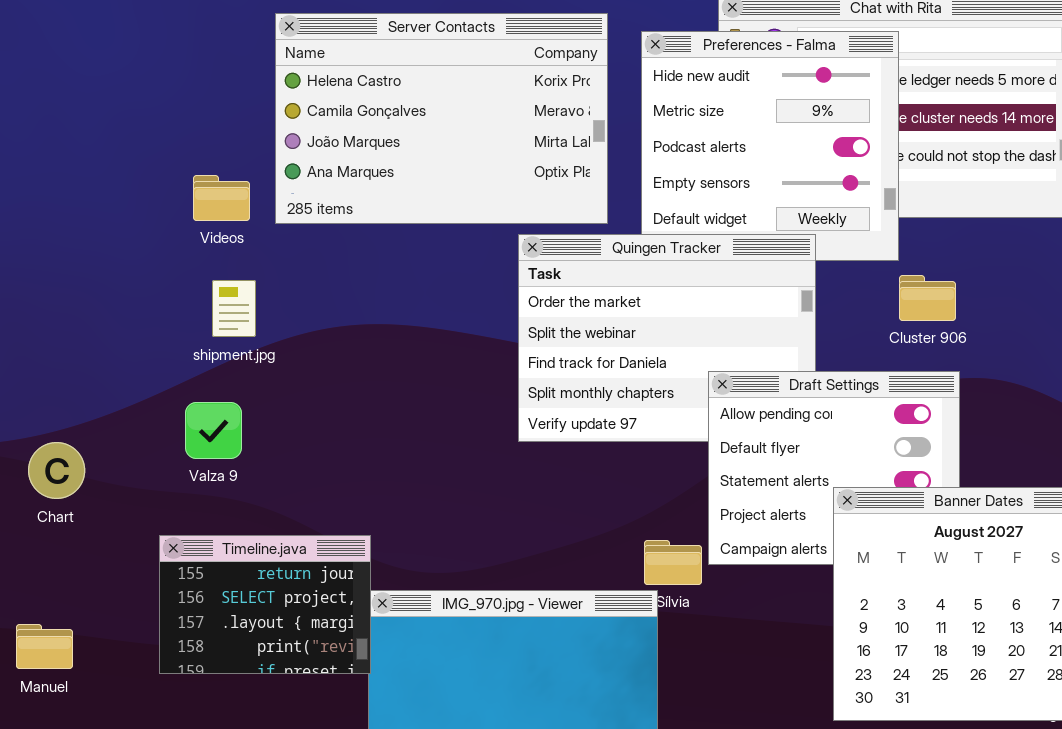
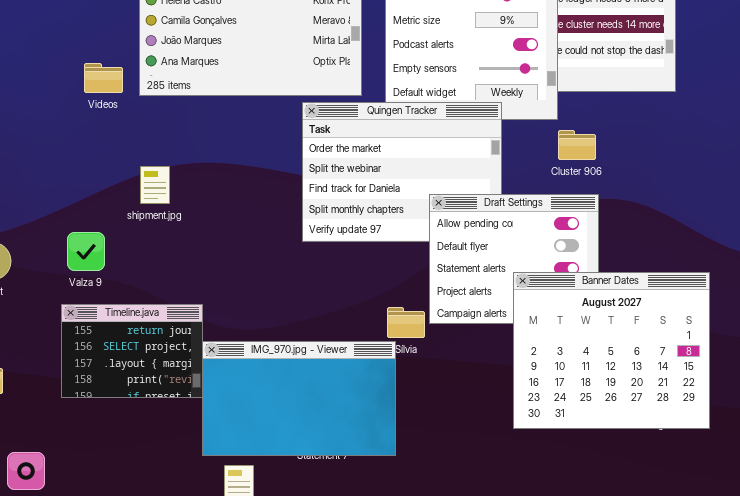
shipment.jpg: [212,280,256,337] -> [140,166,170,204], moved
Valza 9: [185,402,242,459] -> [67,232,105,271], moved

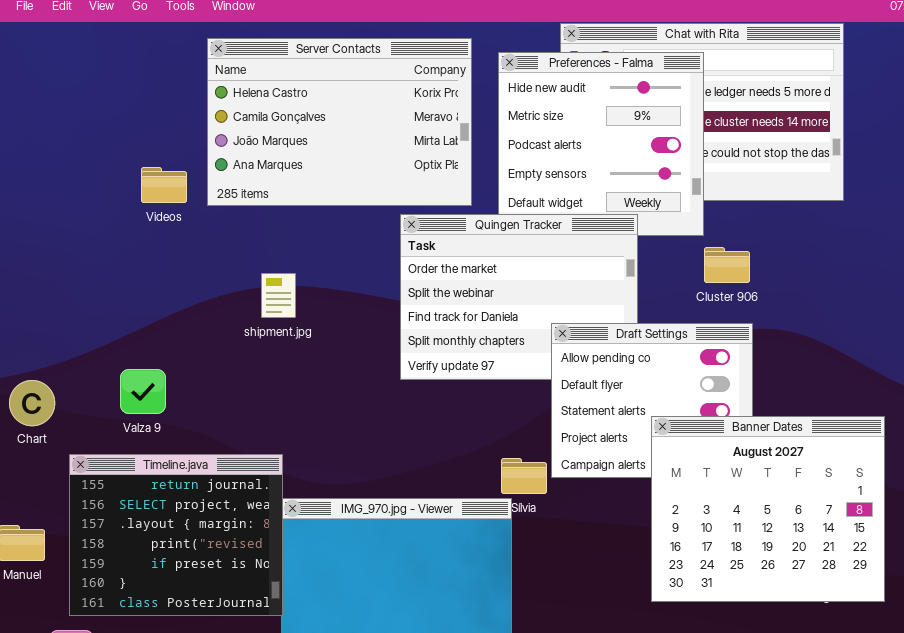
shipment.jpg: [140,166,170,204] -> [261,273,296,318], moved
Timeline.java: [61,304,203,398] -> [69,454,283,616], resized

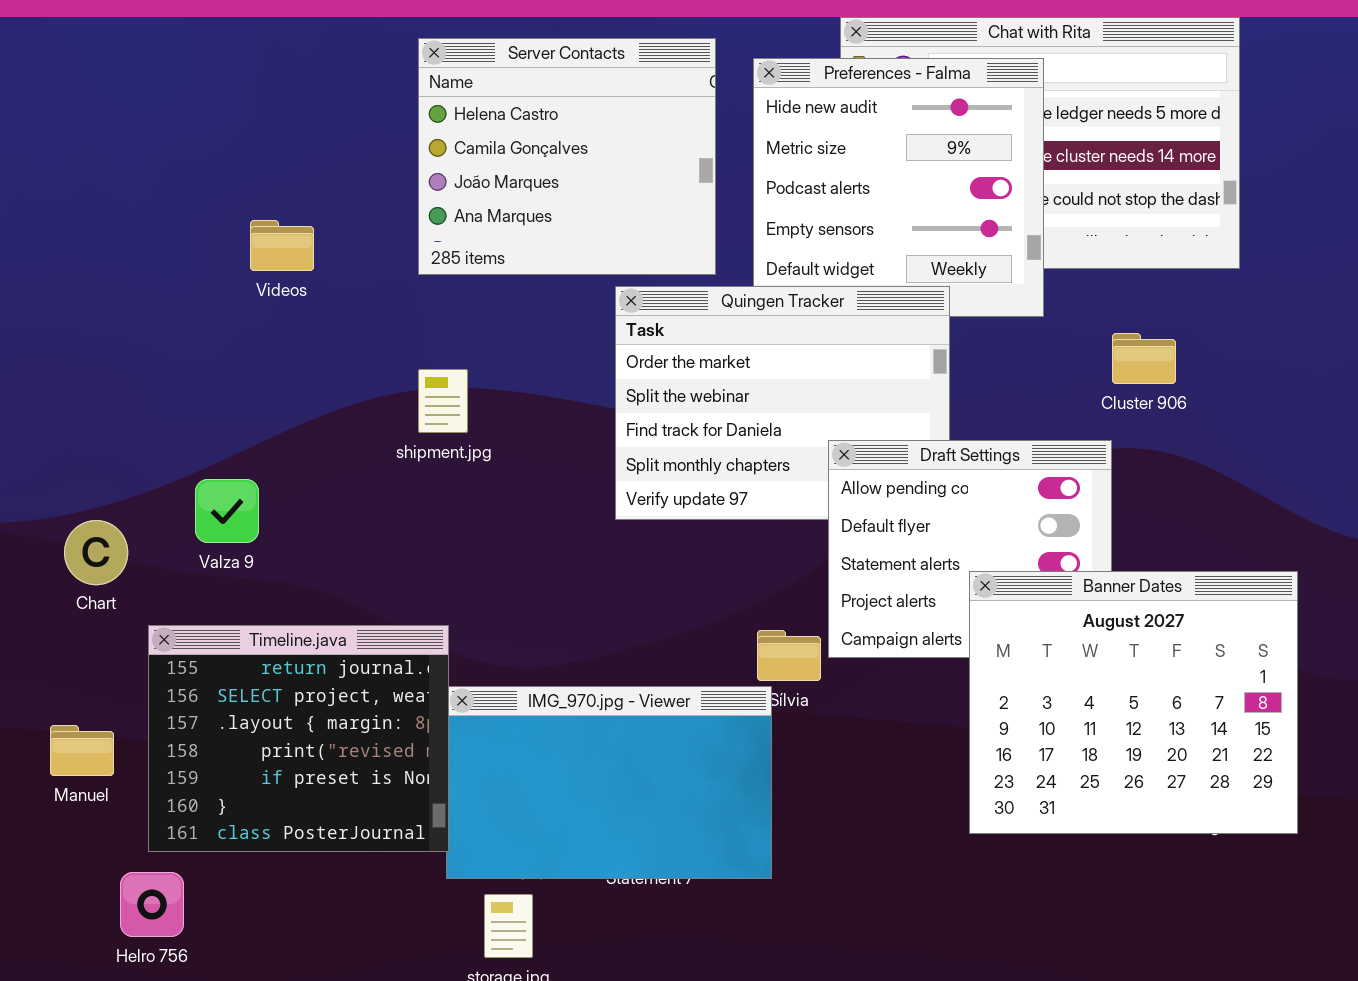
Server Contacts: [207,38,472,206] -> [418,38,716,275], resized
Cluster 906: [704,247,750,283] -> [1112,333,1176,384], moved
Valza 9: [120,369,166,414] -> [195,479,259,543], moved

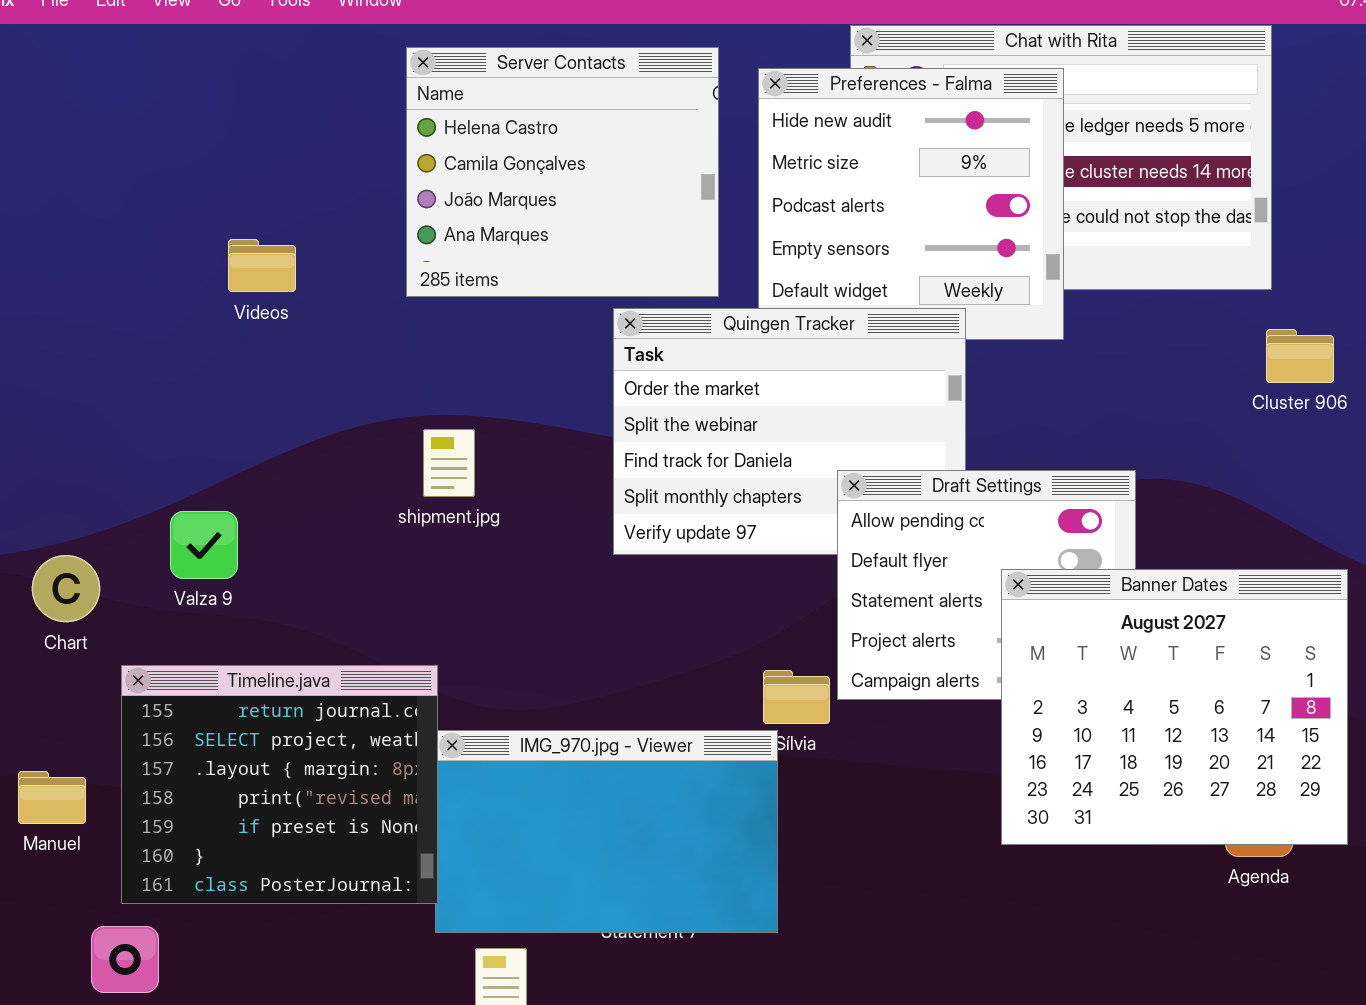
Cluster 906: [1112,333,1176,384] -> [1266,329,1334,383], moved
shipment.jpg: [418,369,468,433] -> [423,429,475,497], moved
Banner Dates: [969,571,1298,834] -> [1001,569,1348,845], moved

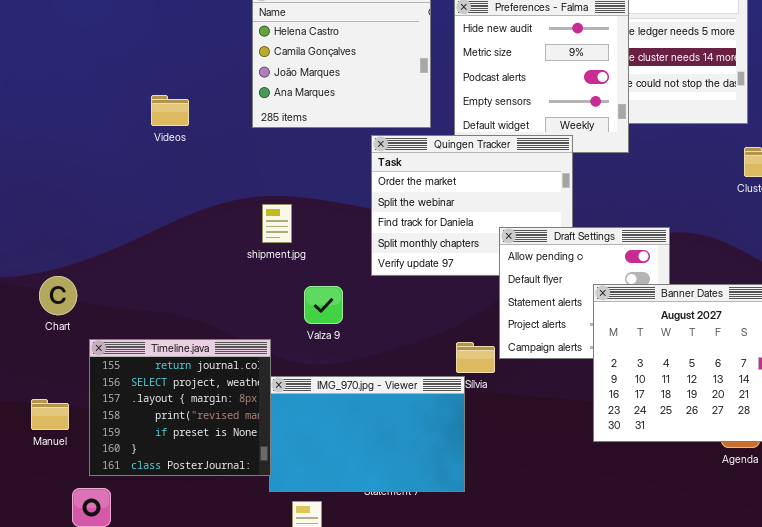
Valza 9: [170,511,238,579] -> [304,286,343,324], moved

